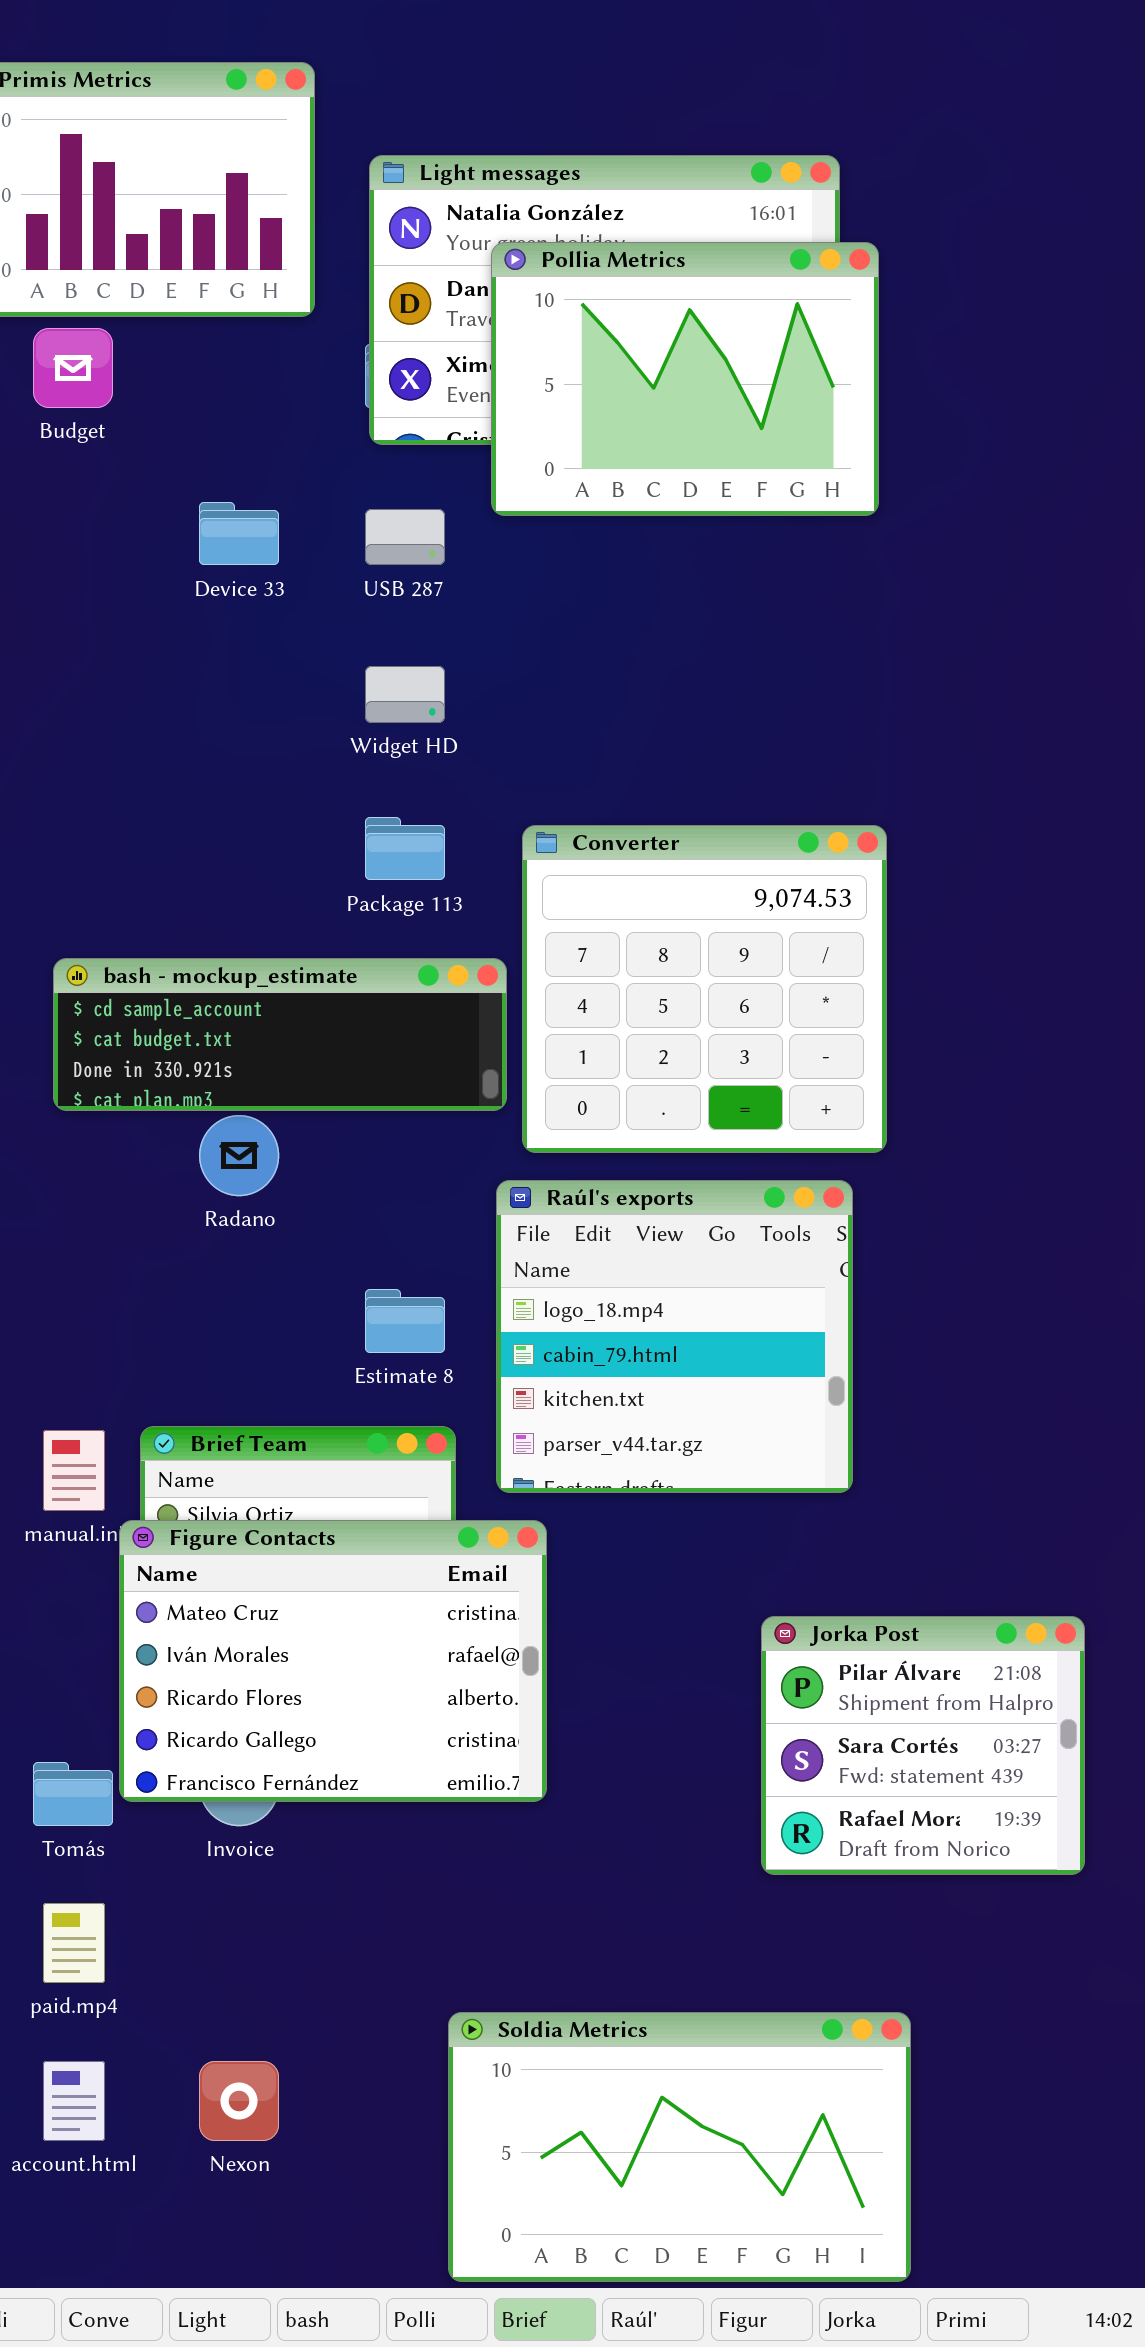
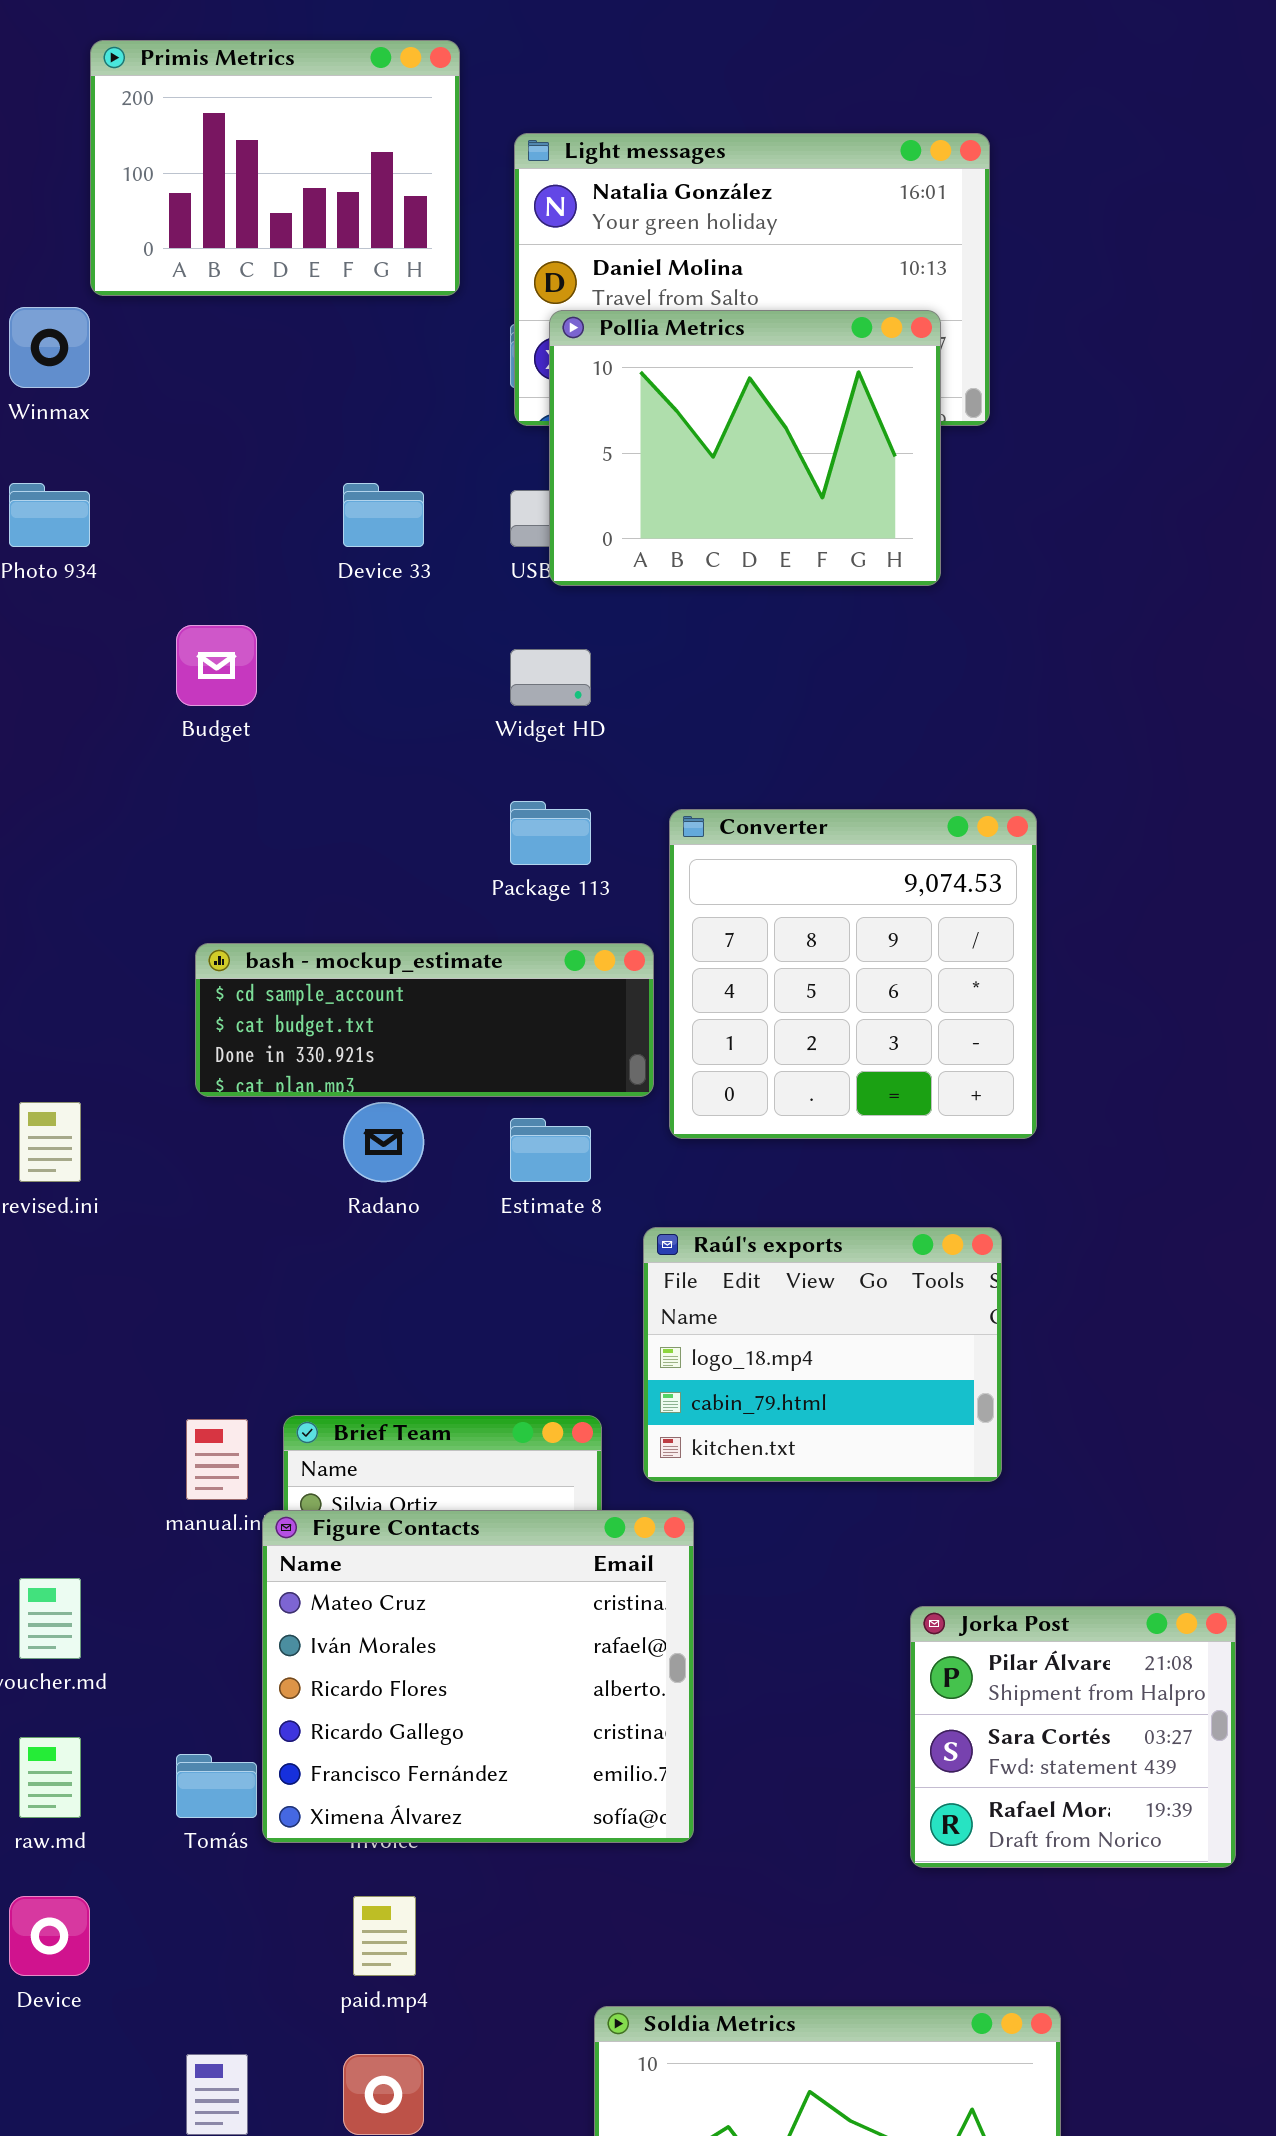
Pollia Metrics: [491,242,879,516] -> [549,310,941,586], moved
Budget: [33,328,113,408] -> [176,625,257,706], moved
Raúl's exports: [496,1180,853,1493] -> [643,1227,1002,1482], resized
Estimate 8: [365,1289,445,1353] -> [510,1118,591,1182], moved
Figure Contacts: [119,1520,547,1802] -> [262,1510,694,1843], resized
paid.mp4: [43,1903,105,1983] -> [353,1896,416,1976], moved

